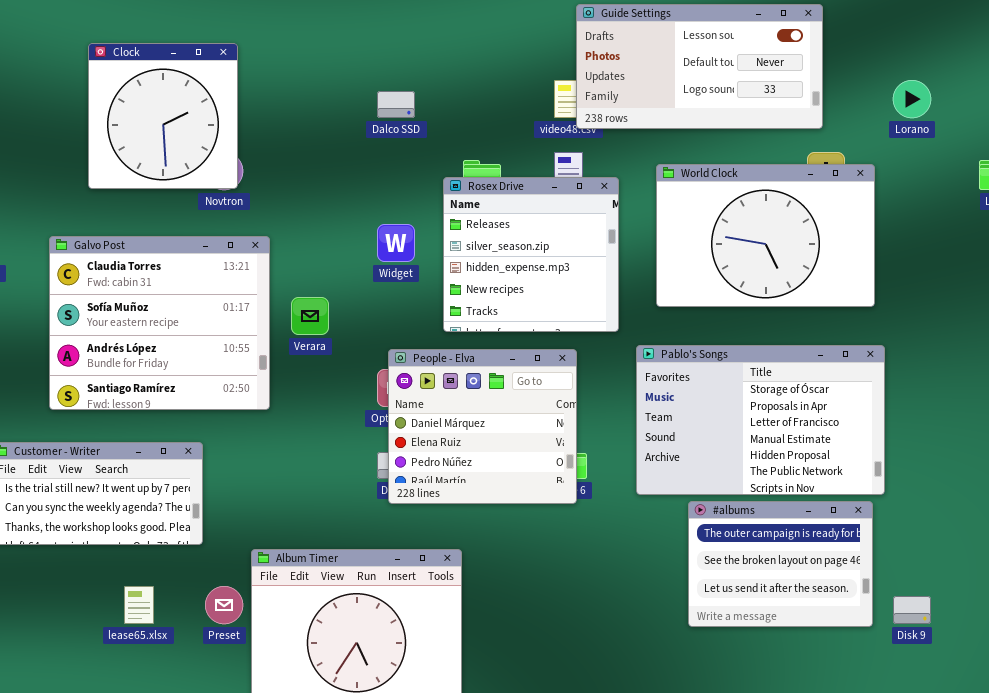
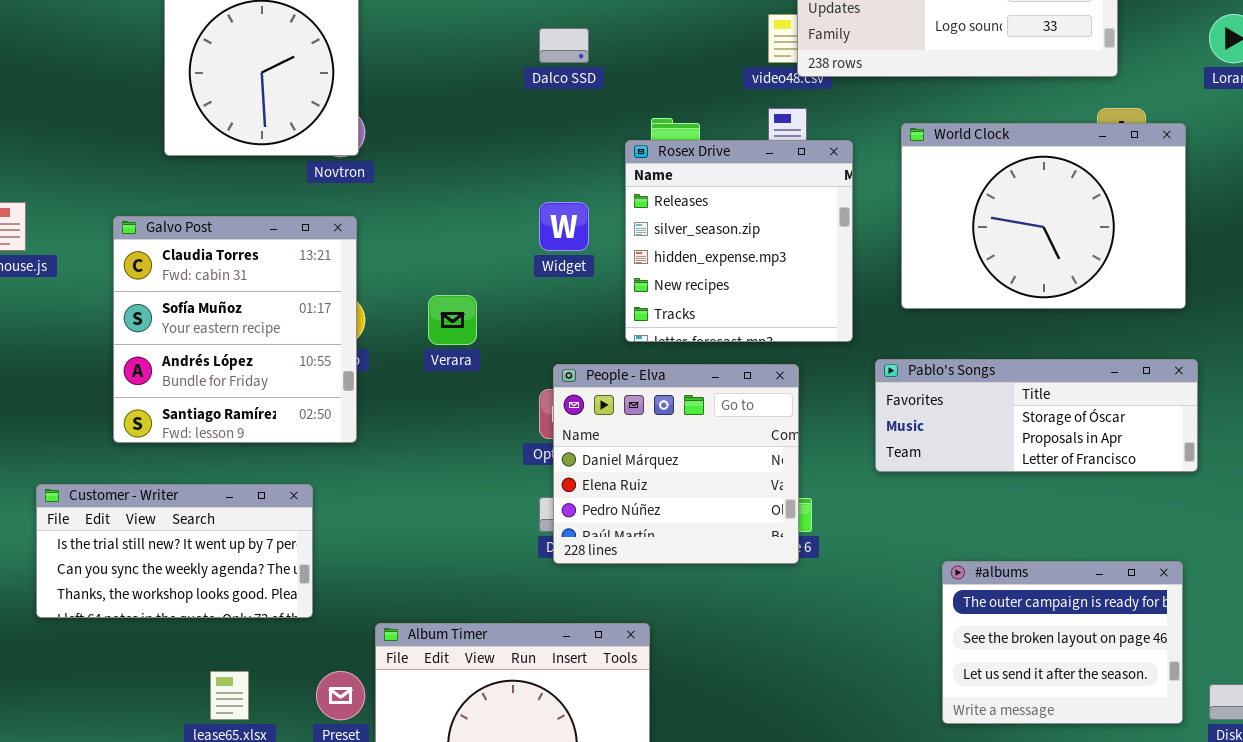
Galvo Post: [49,236,270,410] -> [113,216,357,443], resized
Pablo's Songs: [636,345,885,495] -> [875,359,1198,472], resized

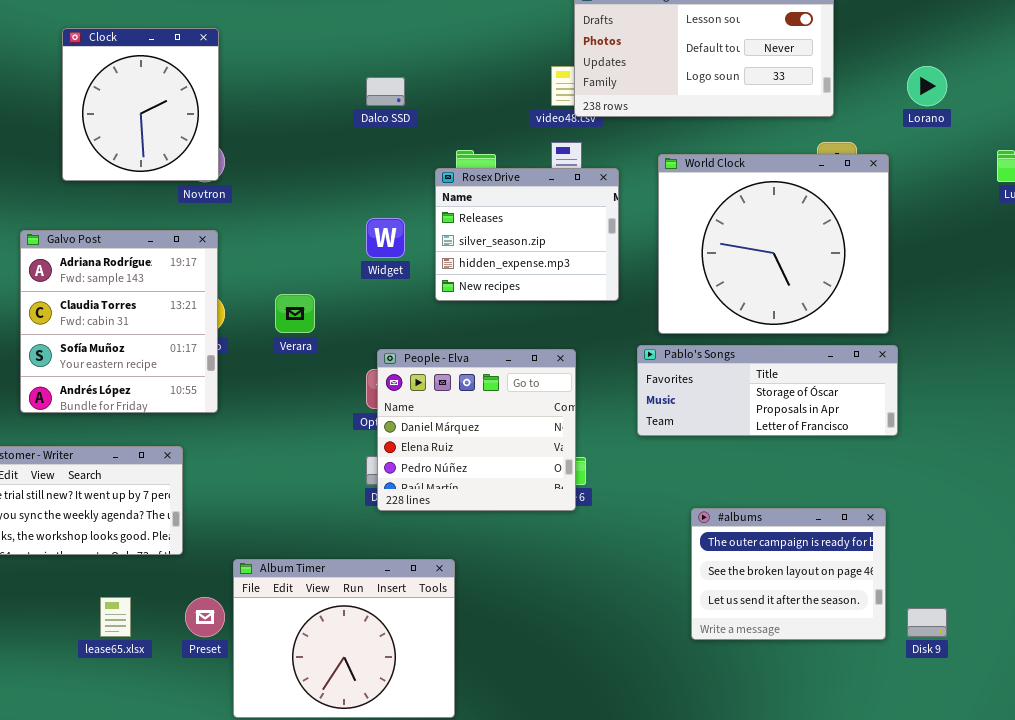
World Clock: [901,123,1186,309] -> [658,154,889,334], resized
Rosex Drive: [625,140,853,342] -> [435,168,619,301], resized
Galvo Post: [113,216,357,443] -> [20,230,218,413], scrolled up 1 row

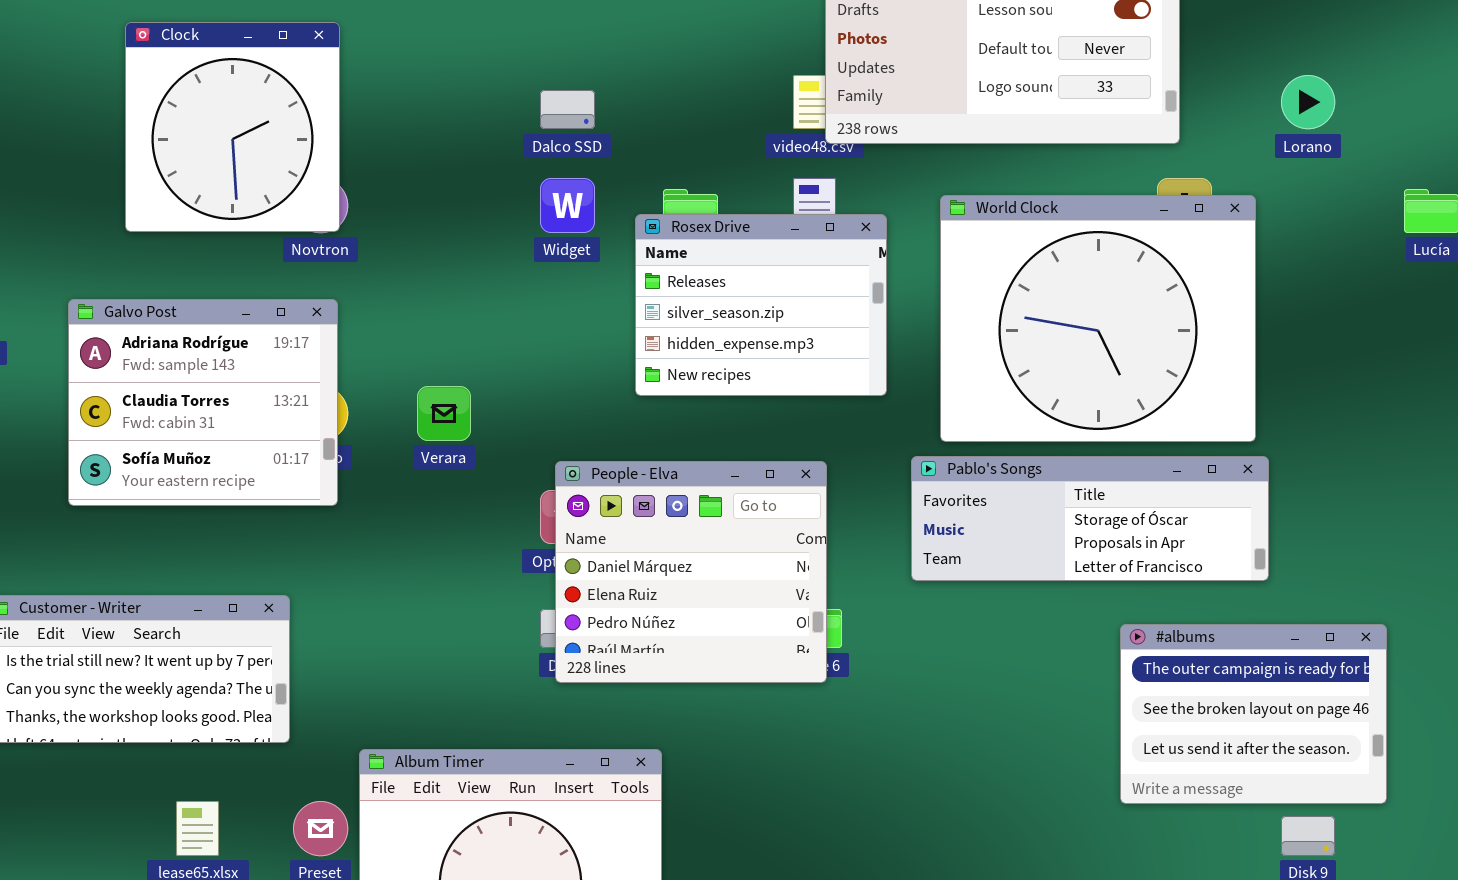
Widget: [366,218,405,258] -> [540,178,595,233], moved
Galvo Post: [20,230,218,413] -> [68,299,338,506], resized
#albums: [691,508,886,640] -> [1120,624,1387,804], moved

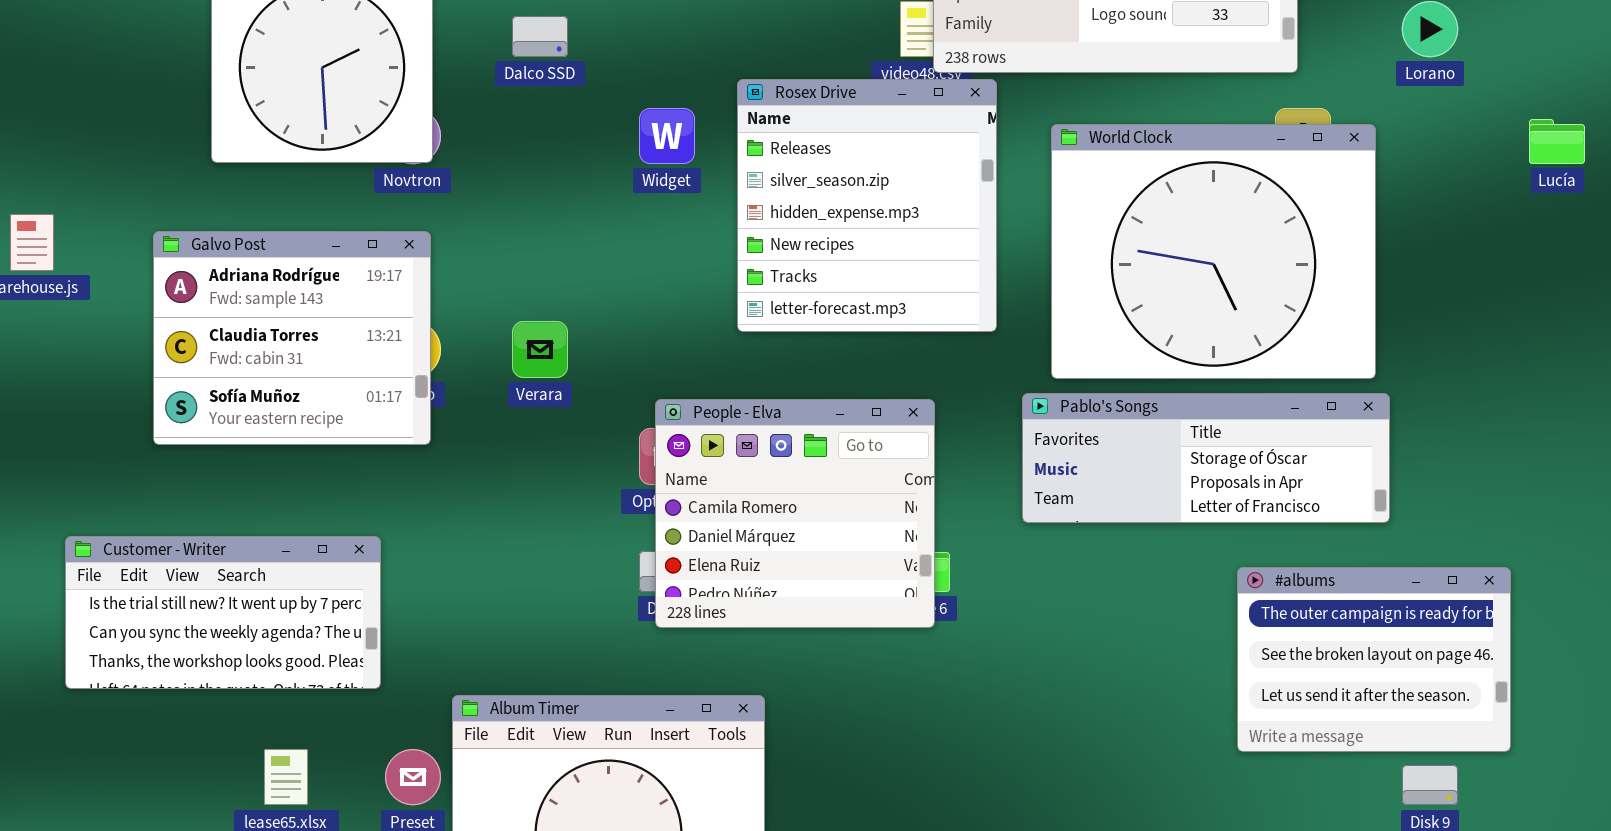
Dalco SSD: [540,90,595,129] -> [512,16,568,57], moved
Rosex Drive: [635,214,887,396] -> [737,79,997,332], resized
People - Elva: [555,461,827,683] -> [655,399,935,628], scrolled up 1 row

